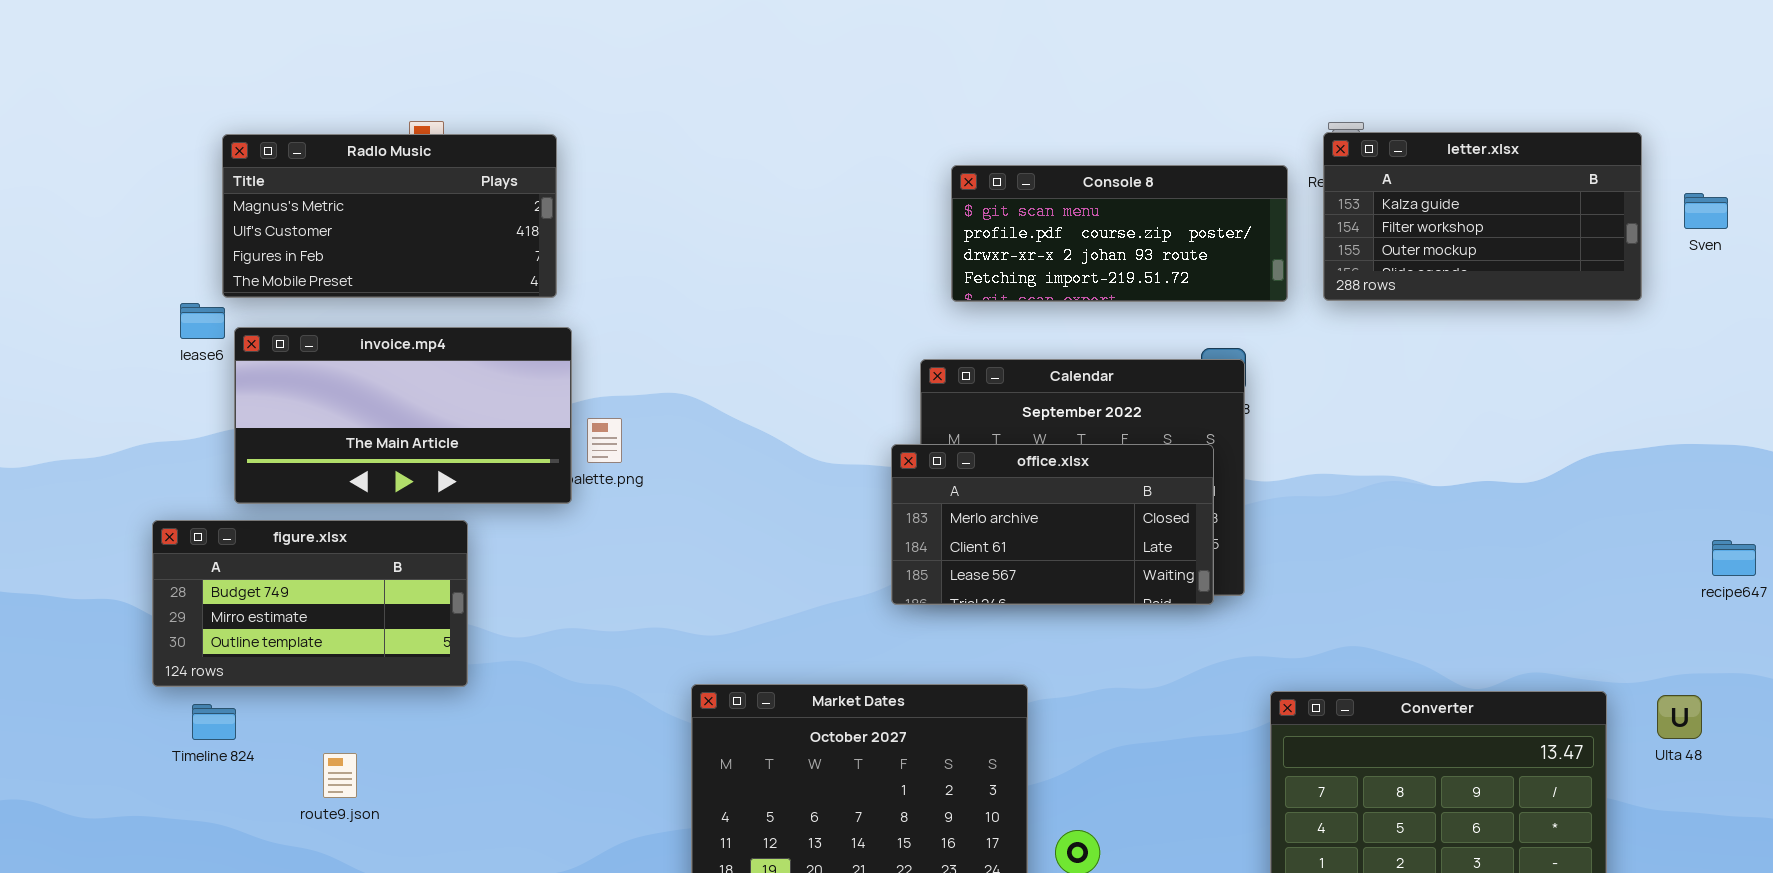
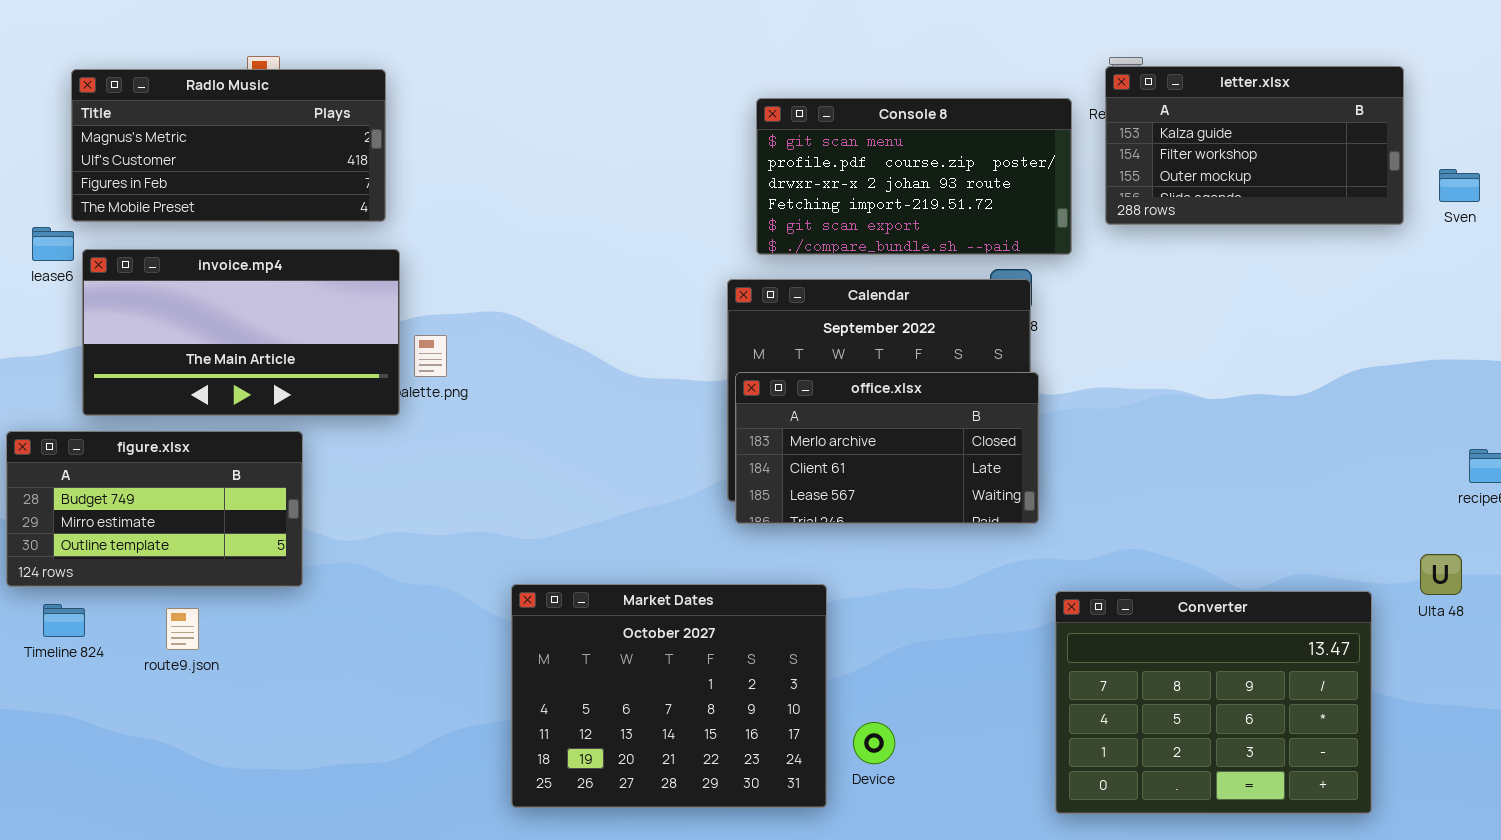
Console 8: [951,165,1288,302] -> [756,98,1072,255], resized
Sven: [1684,193,1728,229] -> [1439,169,1480,202], moved
office.xlsx: [891,444,1214,605] -> [735,372,1039,524], moved
Ulta 48: [1657,695,1702,739] -> [1420,554,1462,595], moved
route9.json: [323,753,357,798] -> [166,608,199,650], moved

